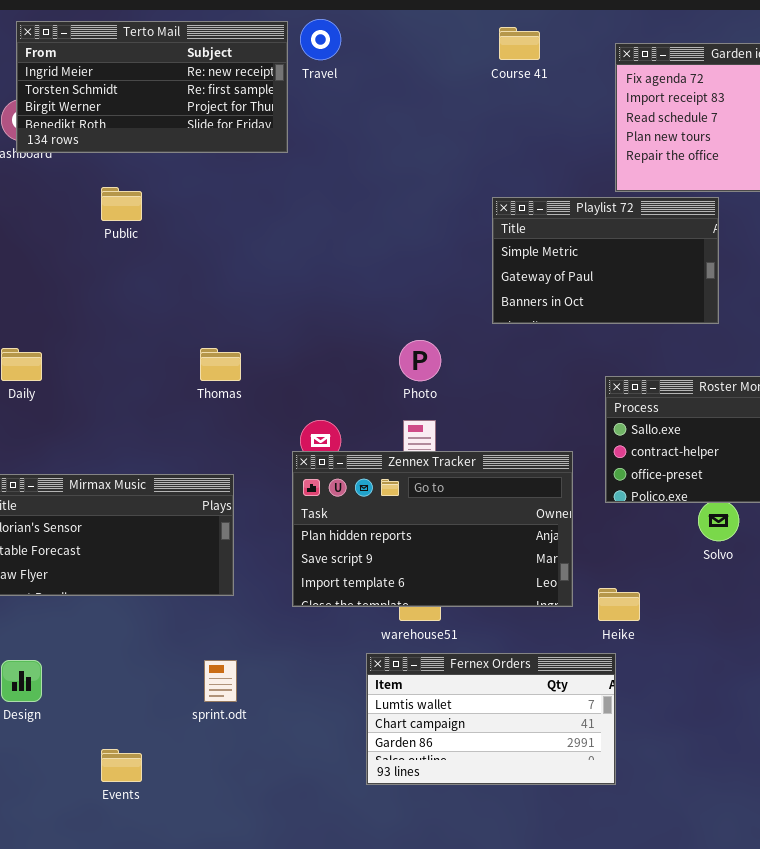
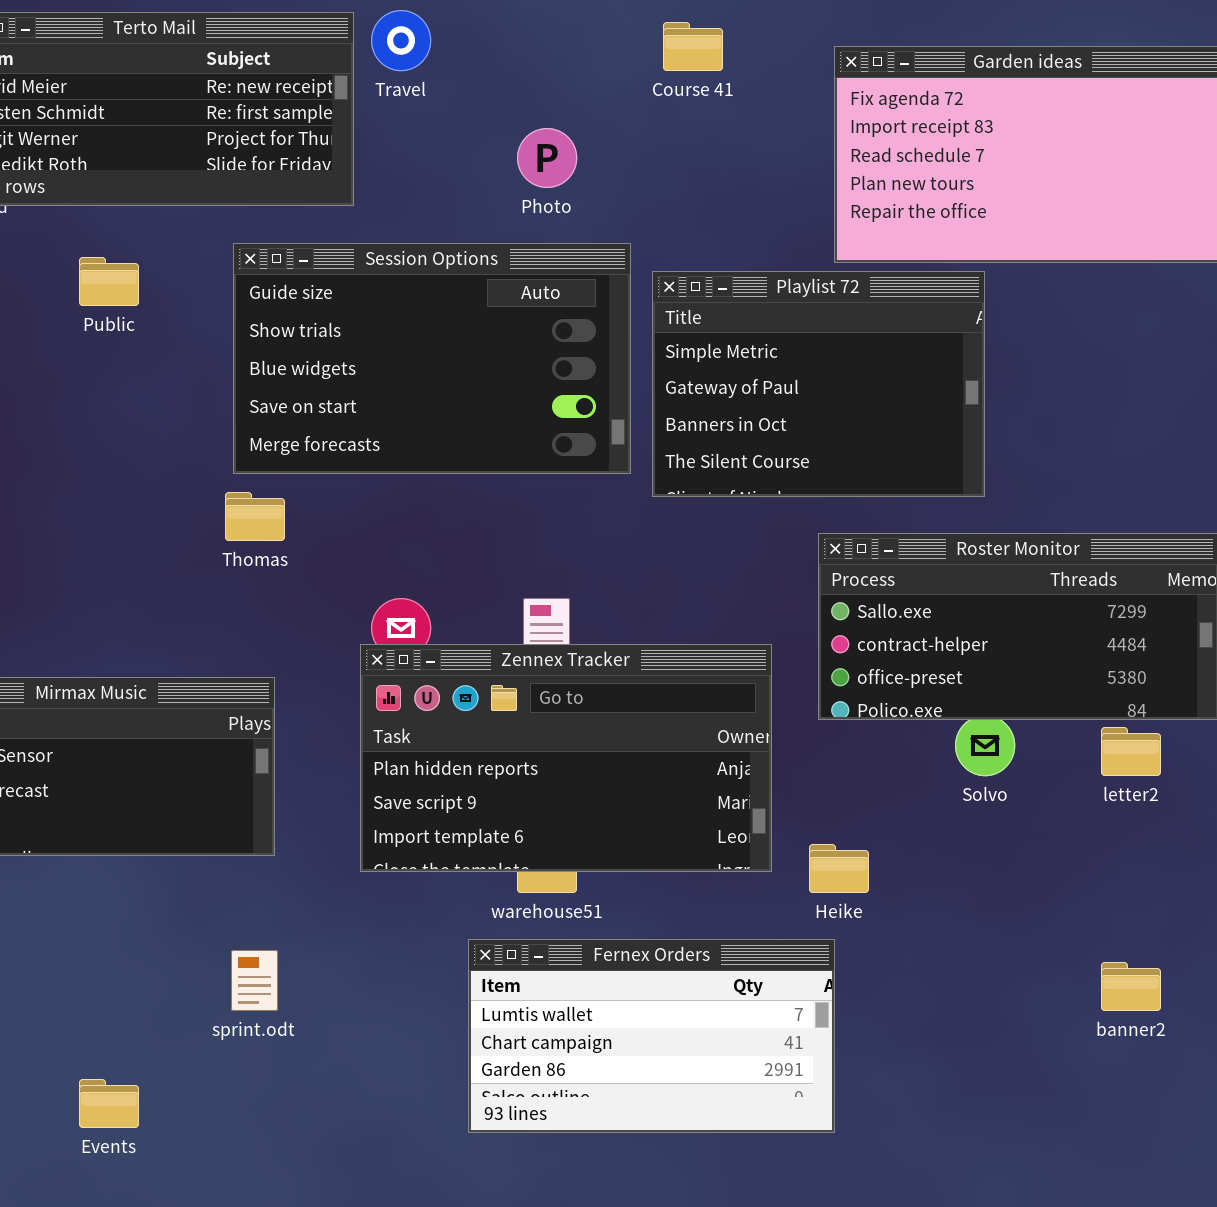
Session Options: none -> [233,243,631,474], opened
Playlist 72: [492,197,719,324] -> [652,271,985,497], resized
Photo: [399,340,441,381] -> [517,128,577,188], moved

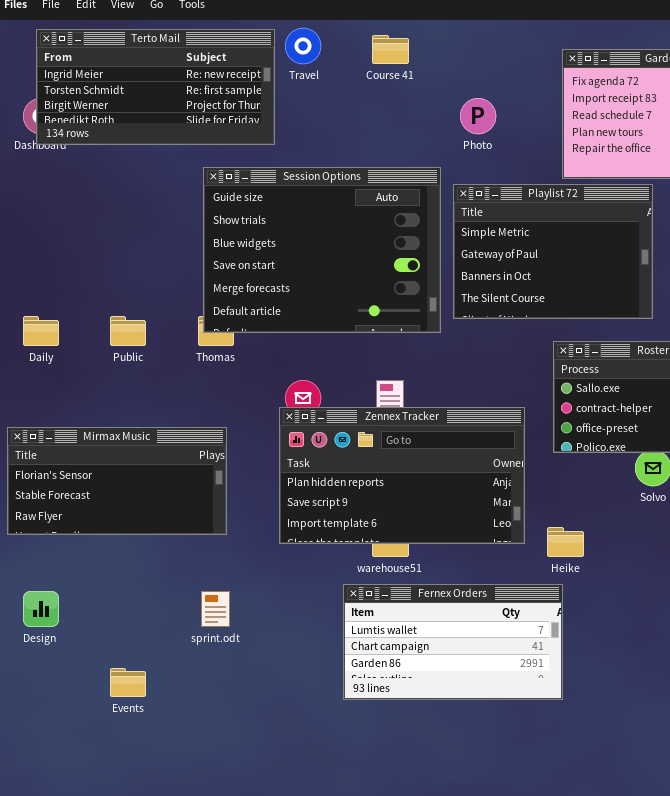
Course 41: [663,22,723,71] -> [372,35,409,64], moved
Photo: [517,128,577,188] -> [460,98,496,134], moved
Session Options: [233,243,631,474] -> [203,167,441,333], resized
Public: [79,257,139,306] -> [110,316,146,346], moved

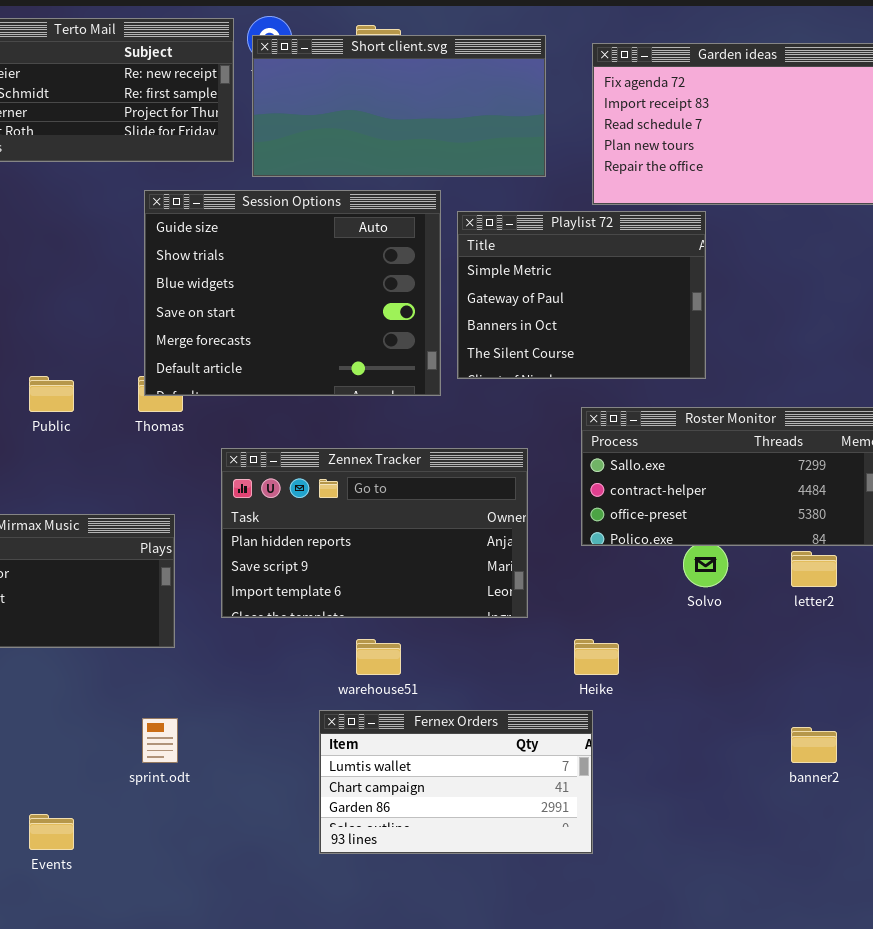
Short client.svg: none -> [252,35,546,177], opened
Zennex Tracker: [279,407,525,544] -> [221,448,528,618], moved

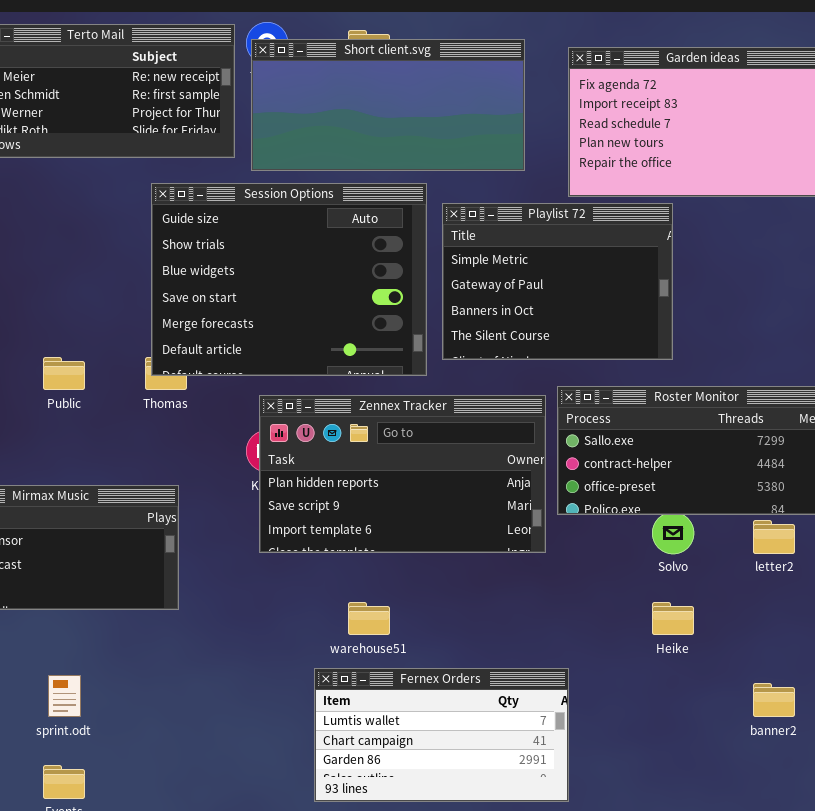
Zennex Tracker: [221,448,528,618] -> [259,395,546,553], moved
Heike: [574,639,619,675] -> [652,602,694,635], moved
sprint.odt: [142,718,178,763] -> [48,675,81,717], moved

